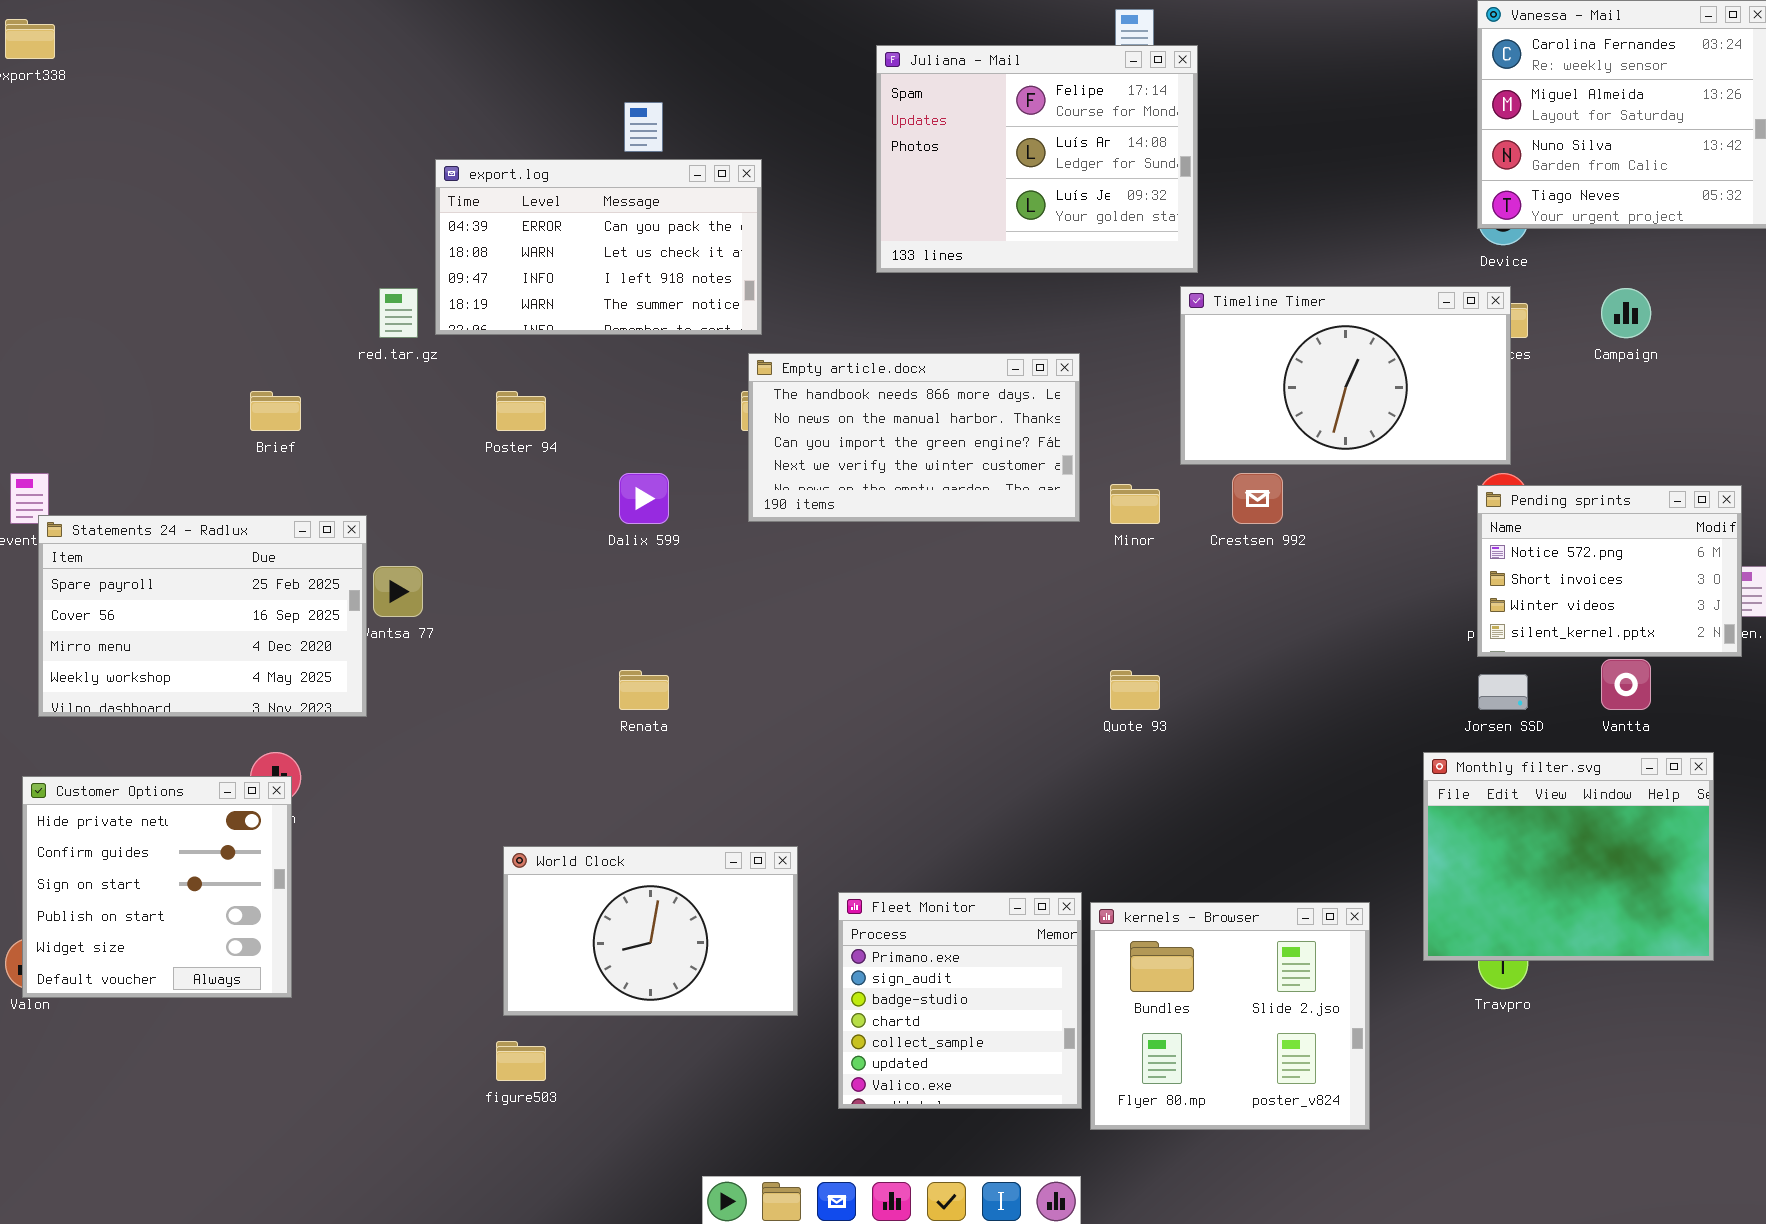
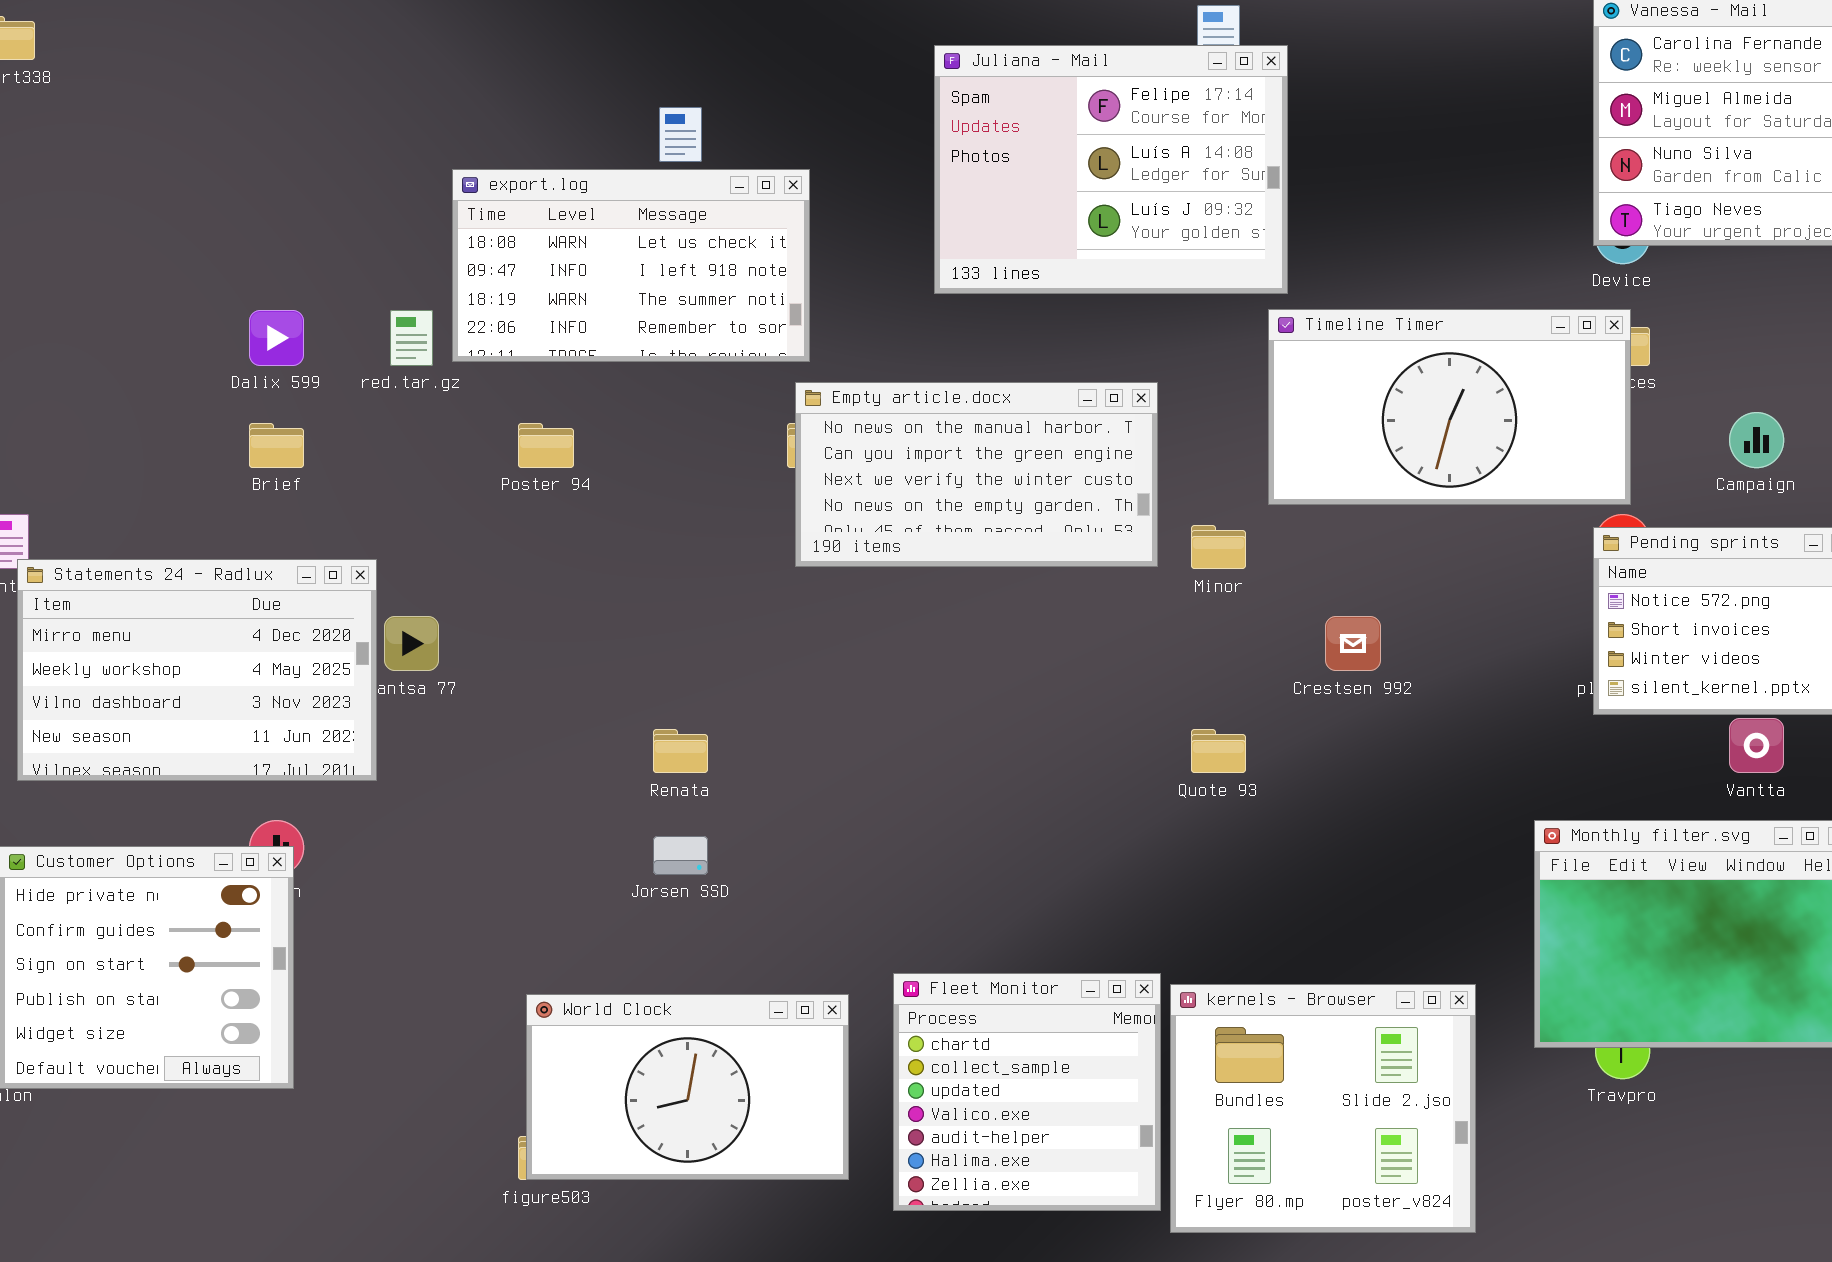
export.log: [435,159,762,335] -> [452,169,810,362], scrolled down 1 row
Campaign: [1601,288,1651,338] -> [1729,412,1784,468], moved
Empty article.docx: [748,353,1080,522] -> [795,382,1158,567], scrolled down 1 row
Dalix 599: [619,473,669,524] -> [249,310,304,366], moved
Crestsen 992: [1232,473,1283,524] -> [1325,616,1381,671], moved
Statements 24 - Radlux: [38,515,367,717] -> [17,559,377,781], scrolled down 2 rows
Jorsen SSD: [1478,674,1528,710] -> [653,836,708,875], moved
World Clock: [503,846,798,1016] -> [526,994,849,1180], moved
Fleet Monitor: [838,892,1082,1109] -> [893,973,1161,1211], scrolled down 3 rows

